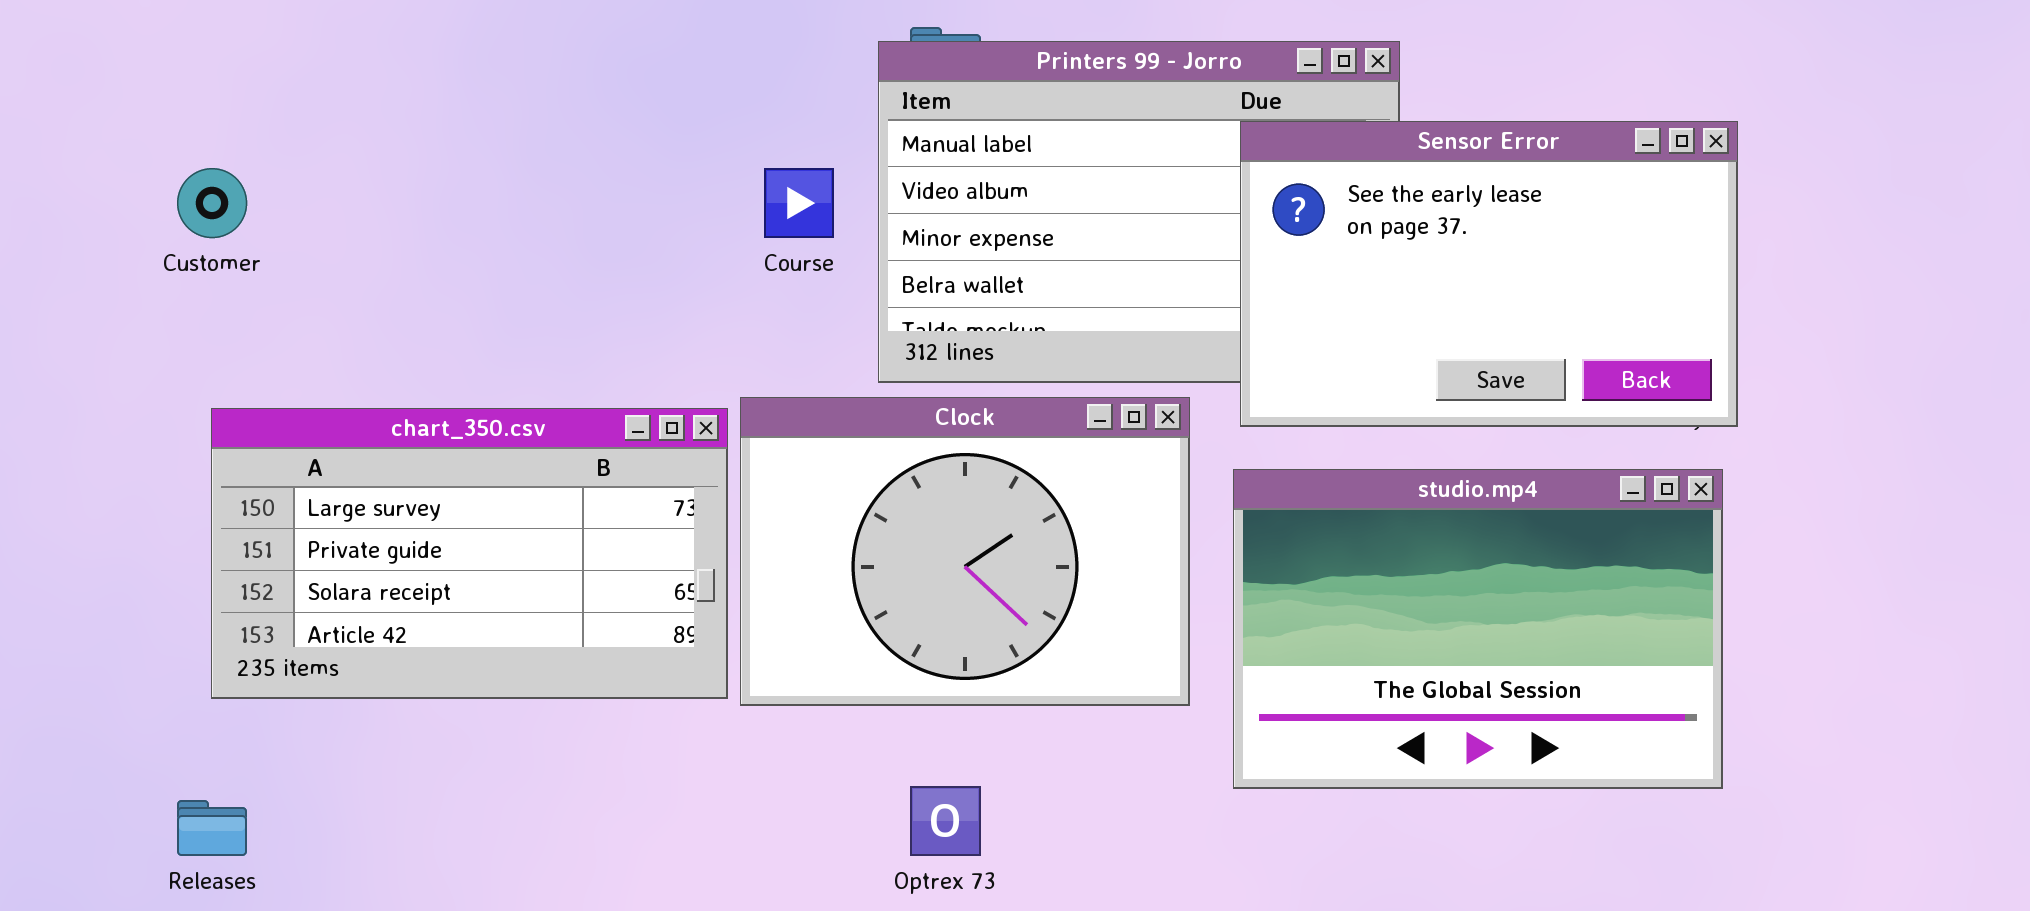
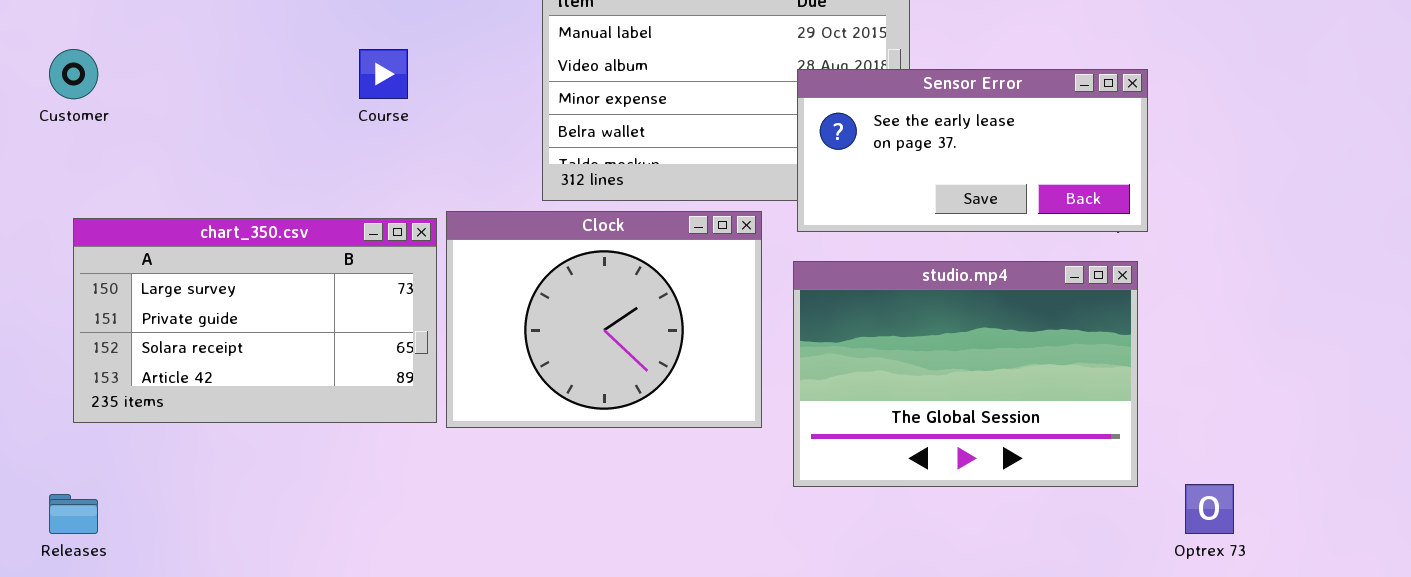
Sensor Error: [1240,121,1738,427] -> [797,69,1148,232], resized
Course: [764,168,834,238] -> [359,49,408,99], moved
Optrex 73: [910,786,981,856] -> [1185,484,1234,534], moved

